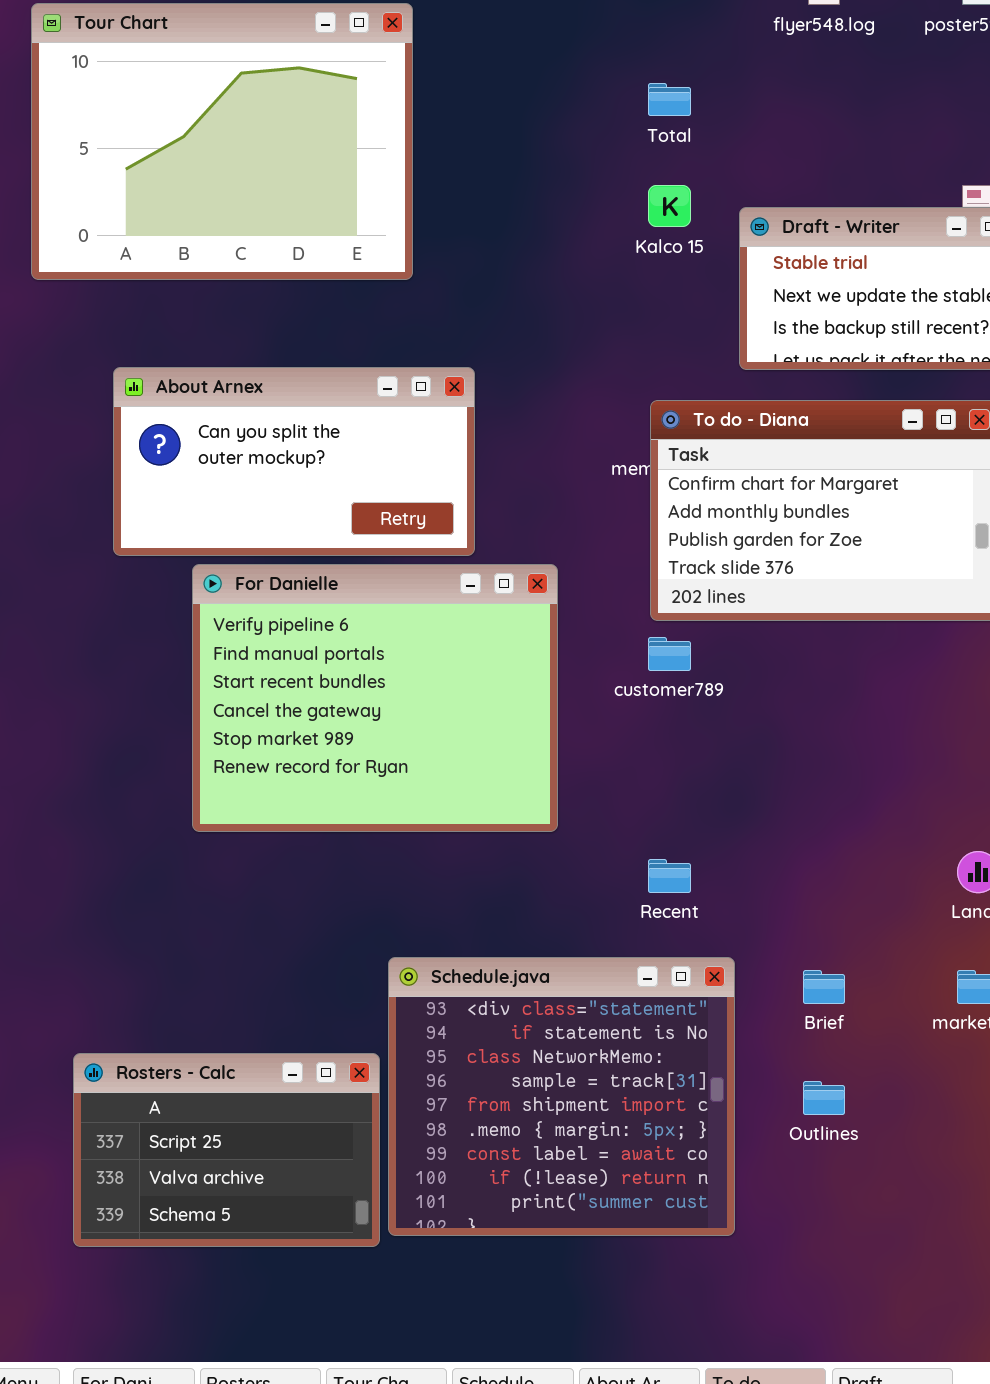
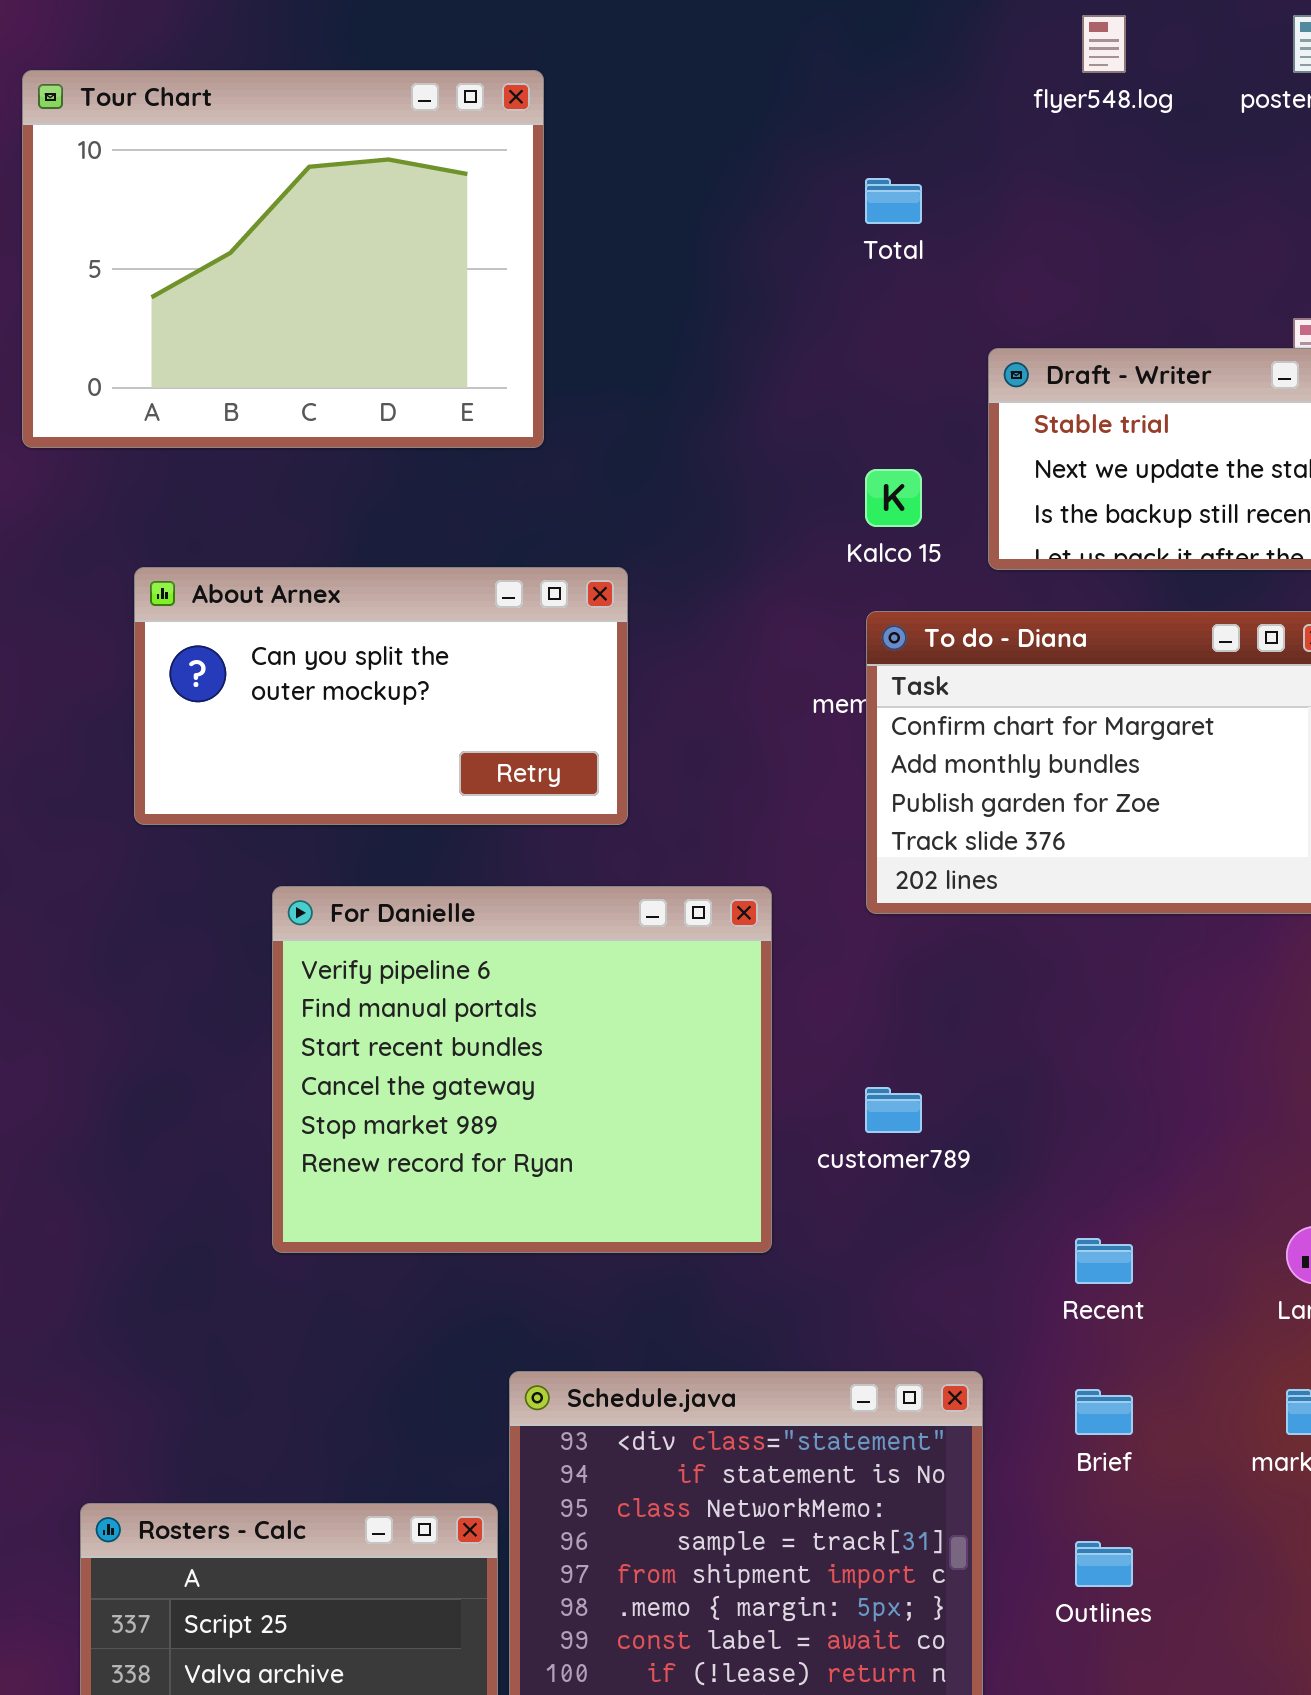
Kalco 15: [648,185,691,227] -> [865,469,922,527], moved
For Danielle: [192,564,558,832] -> [272,886,772,1253], moved
customer789: [648,637,691,671] -> [865,1087,922,1133], moved
Recent: [648,859,691,893] -> [1075,1238,1133,1284], moved

